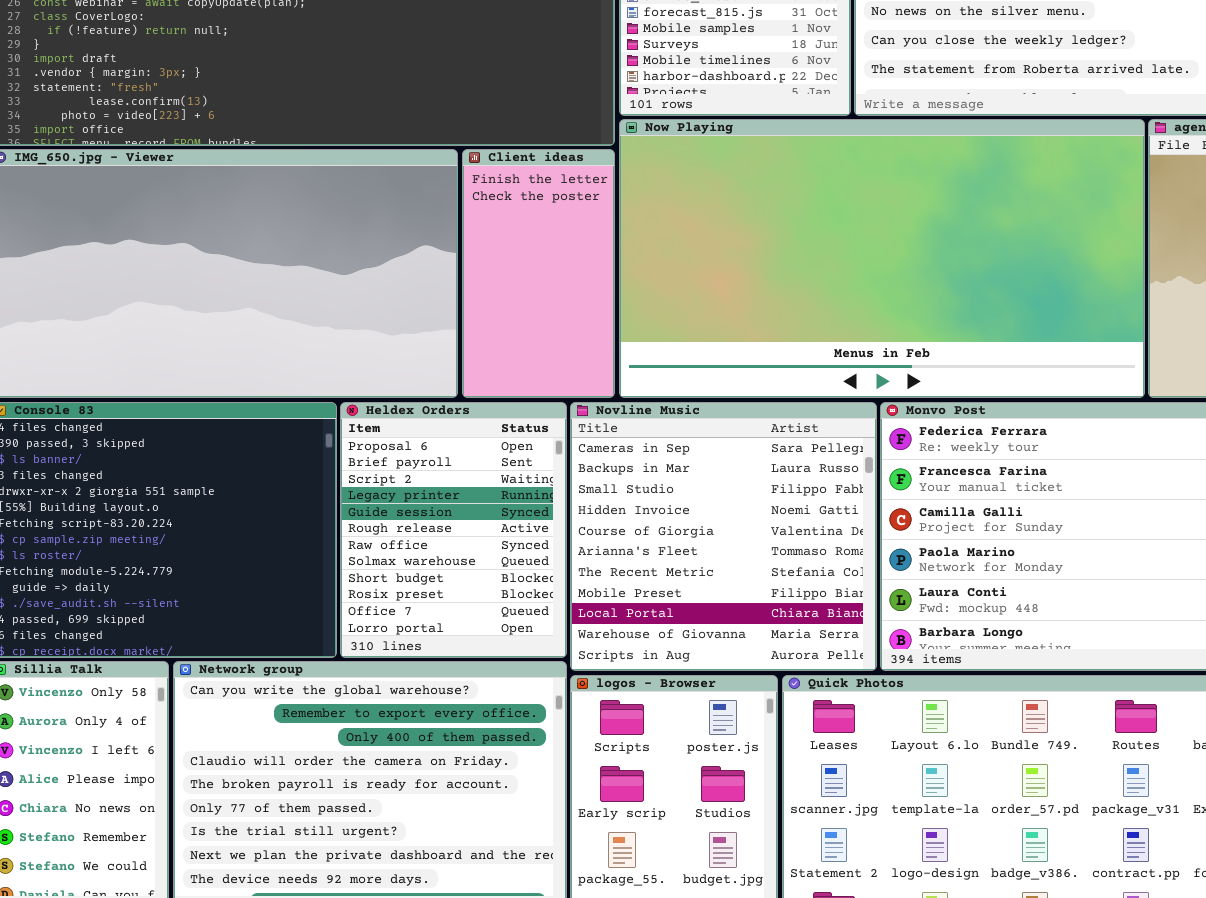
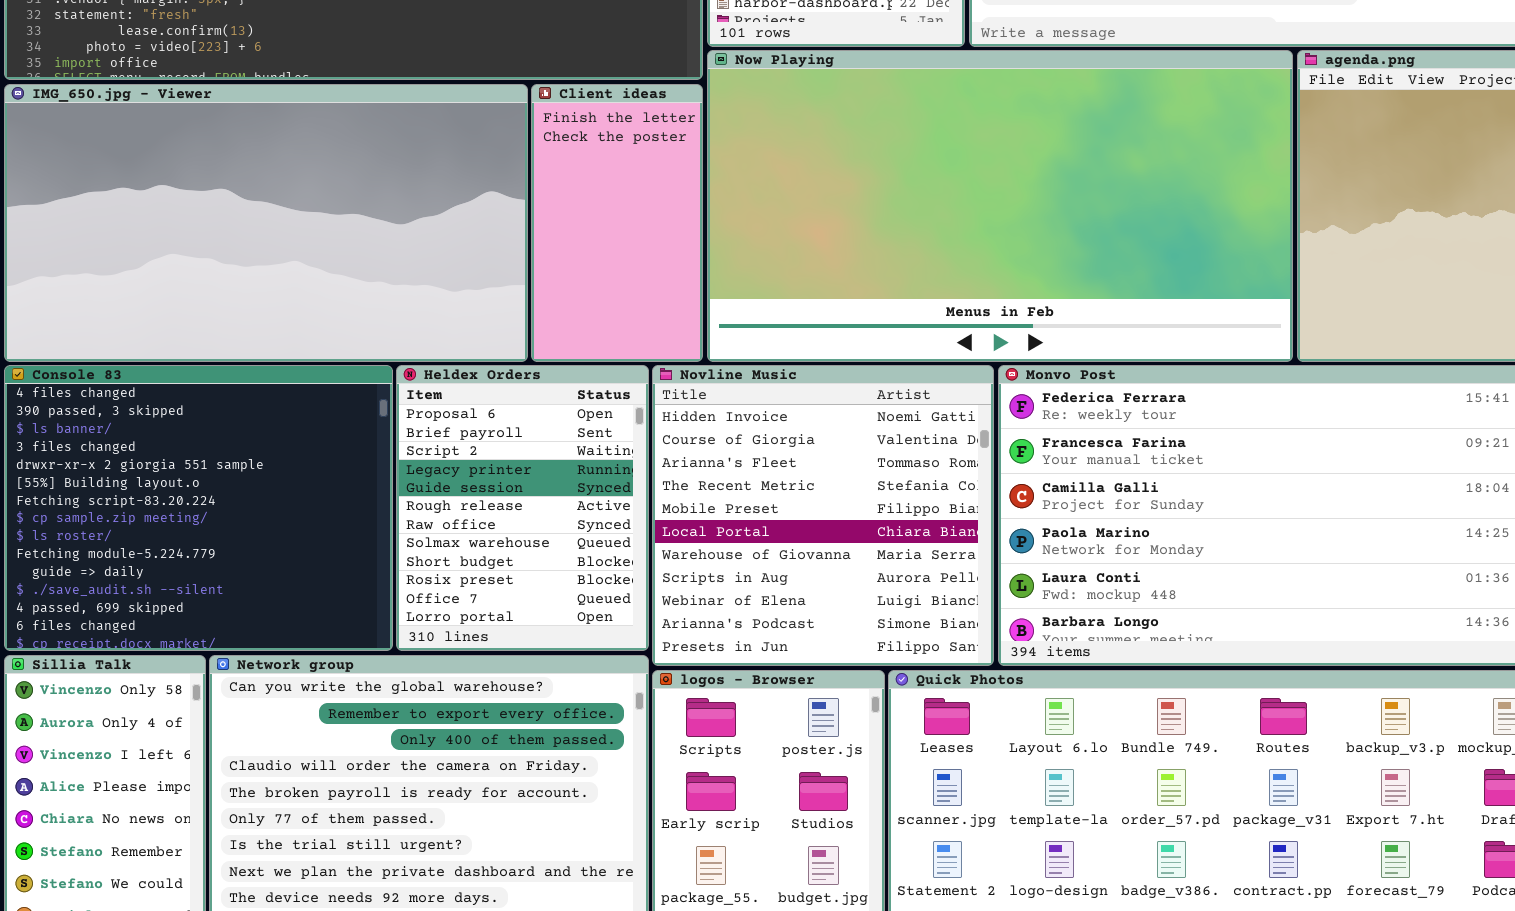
Novline Music: [570,402,877,671] -> [652,365,994,666], scrolled down 3 rows

